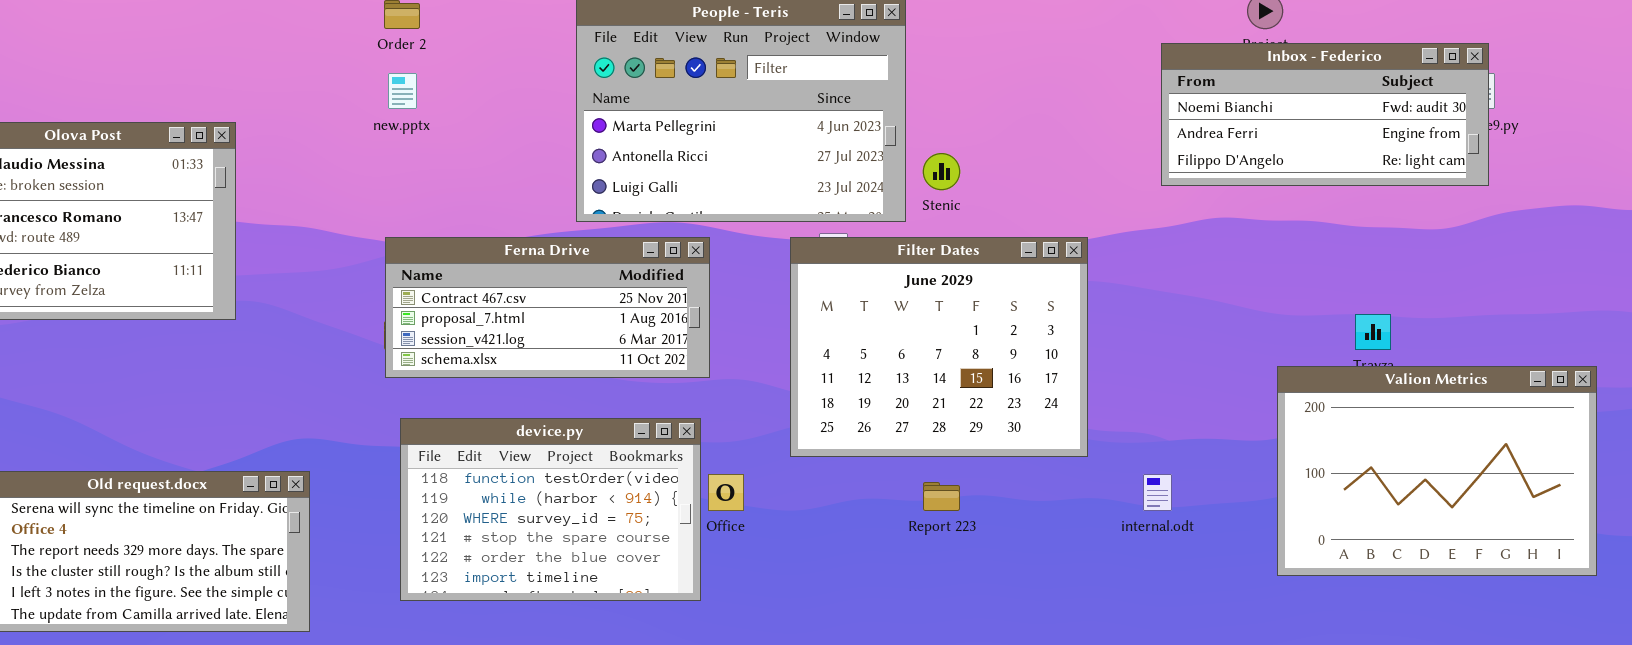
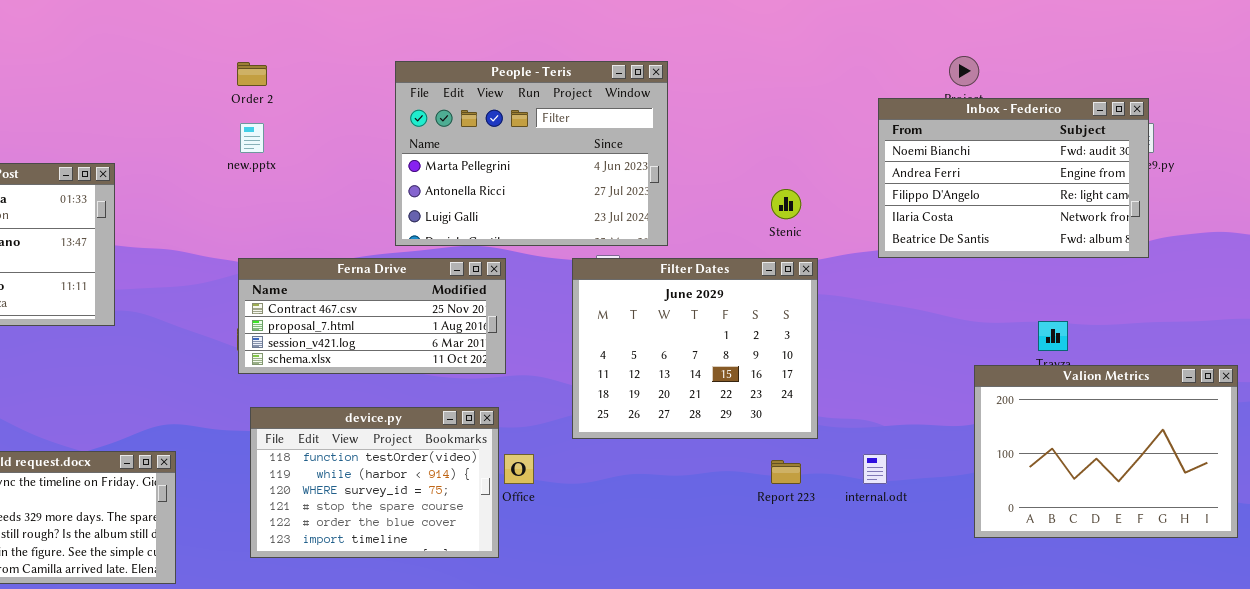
Inbox - Federico: [1161,43,1489,186] -> [878,98,1149,258], resized
Stenic: [923,153,960,190] -> [771,189,801,219], moved
Report 223: [923,482,960,511] -> [771,460,801,484], moved

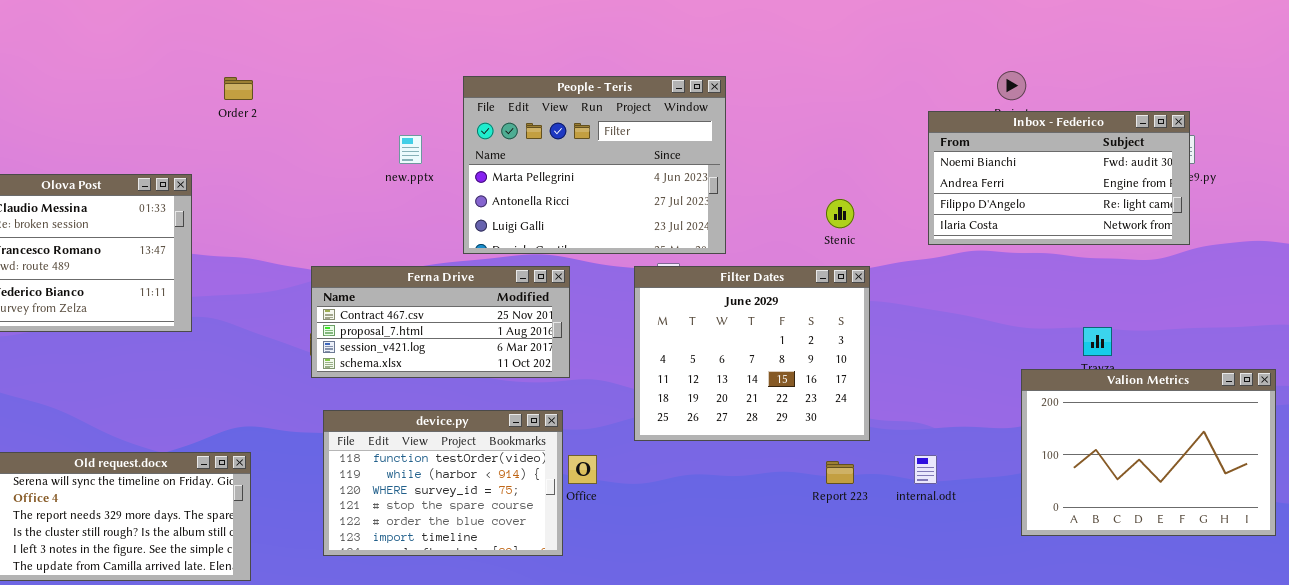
Order 2: [237,62,267,86] -> [224,77,253,100], moved
Inbox - Federico: [878,98,1149,258] -> [928,111,1190,245], resized
new.pptx: [240,123,264,153] -> [399,135,422,164], moved

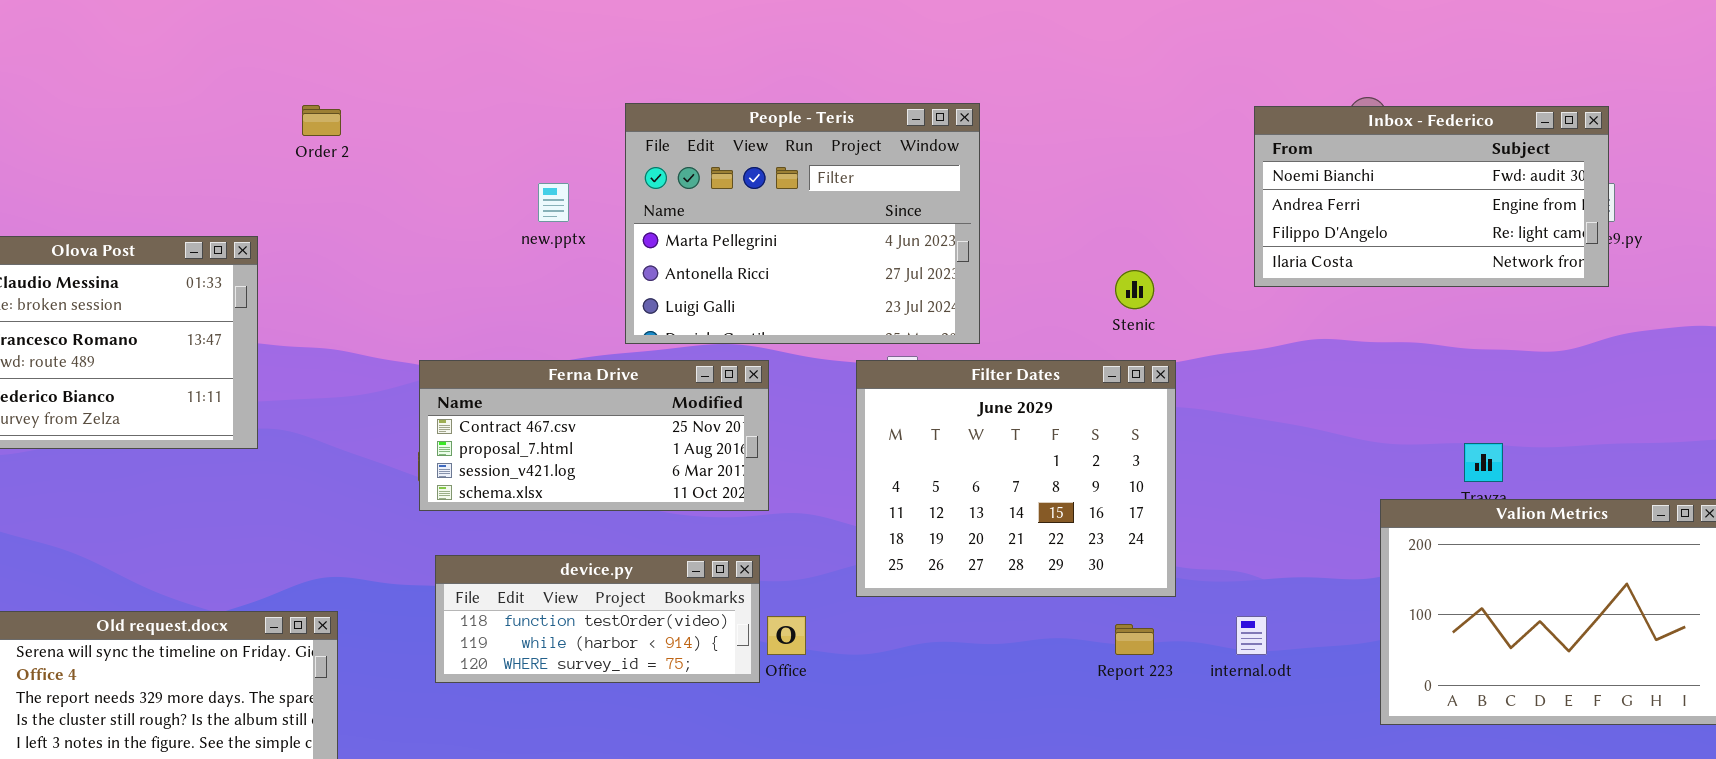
Inbox - Federico: [928,111,1190,245] -> [1254,106,1609,287], moved
device.py: [323,410,563,556] -> [435,555,760,683], resized

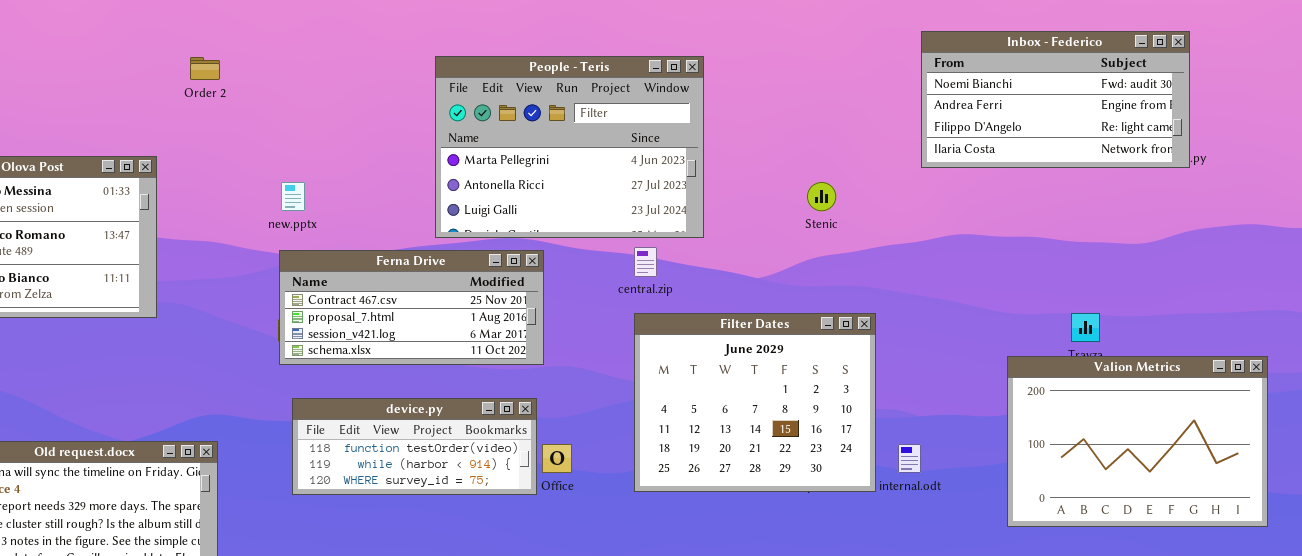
Inbox - Federico: [1254,106,1609,287] -> [921,31,1190,168], moved
new.pptx: [538,183,569,222] -> [281,182,305,211], moved
Filter Dates: [856,360,1176,597] -> [634,313,876,492], moved

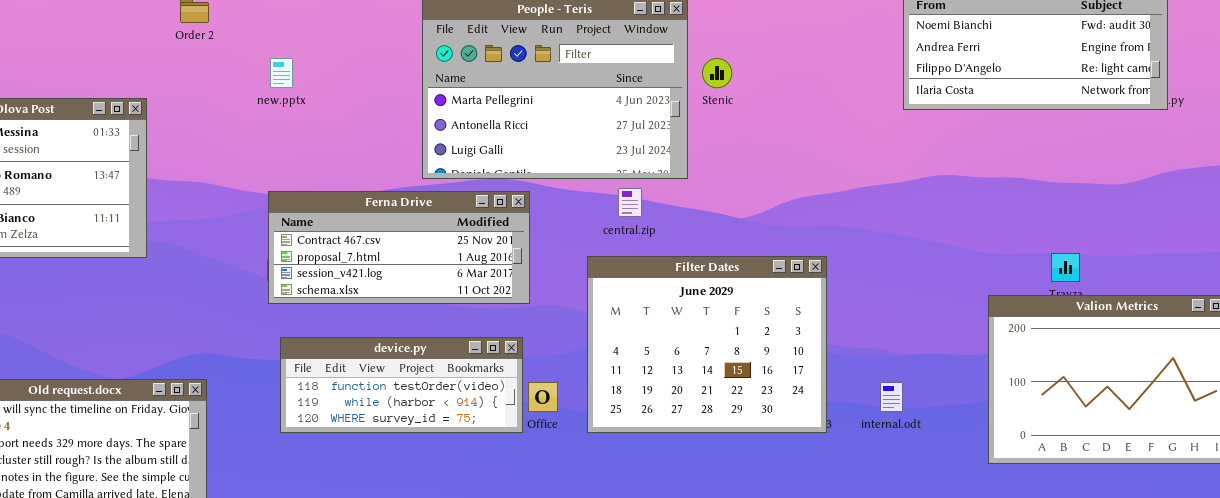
new.pptx: [281,182,305,211] -> [270,58,293,88], moved
Stenic: [807,182,836,211] -> [702,58,732,88], moved
Filter Dates: [634,313,876,492] -> [587,256,827,433], moved

